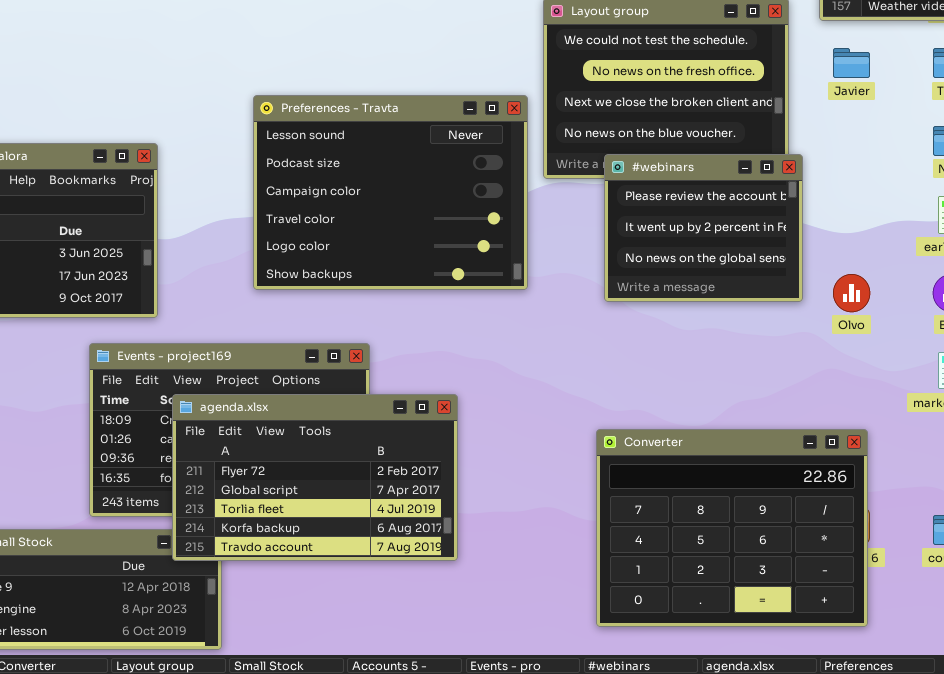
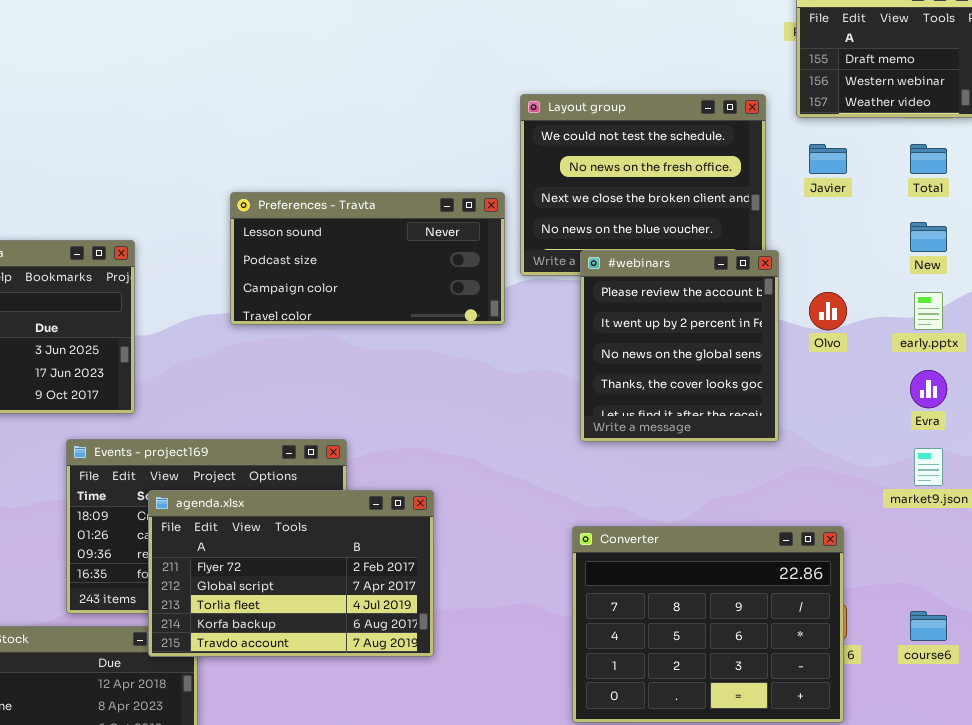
Preferences - Travta: [253,95,528,290] -> [230,192,505,325], resized
#webinars: [604,154,803,302] -> [580,250,779,442], resized
Olvo: [833,274,870,312] -> [809,292,847,330], moved

